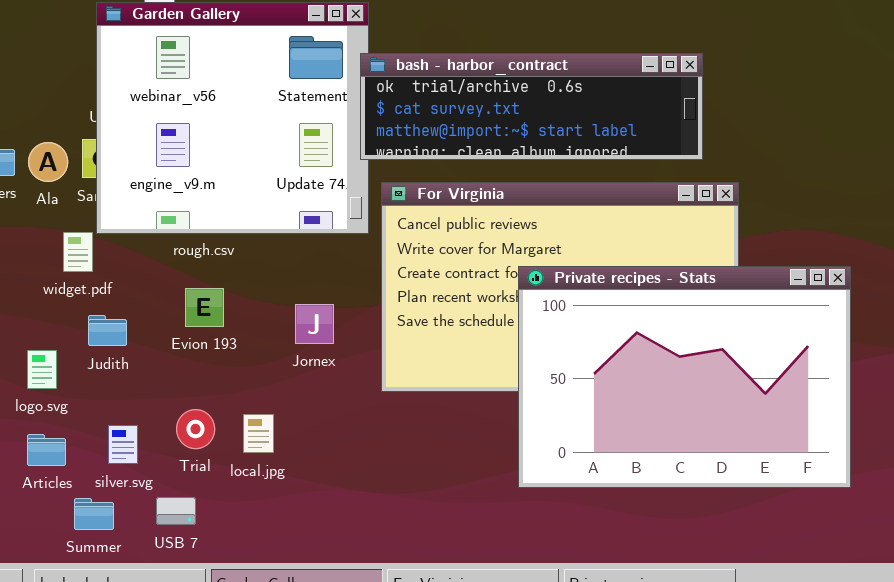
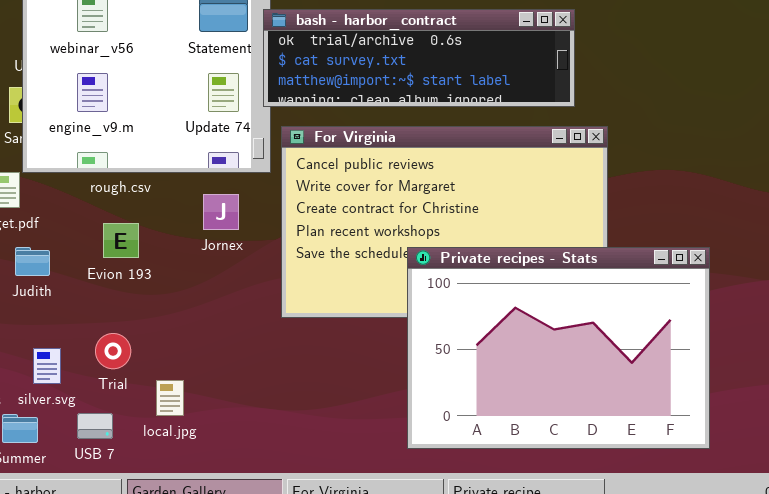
Private recipes - Stats: [518,266,851,488] -> [407,247,710,449], moved
Jornex: [295,304,334,344] -> [203,194,239,230], moved
local.jpg: [243,414,274,453] -> [156,380,184,416], moved

